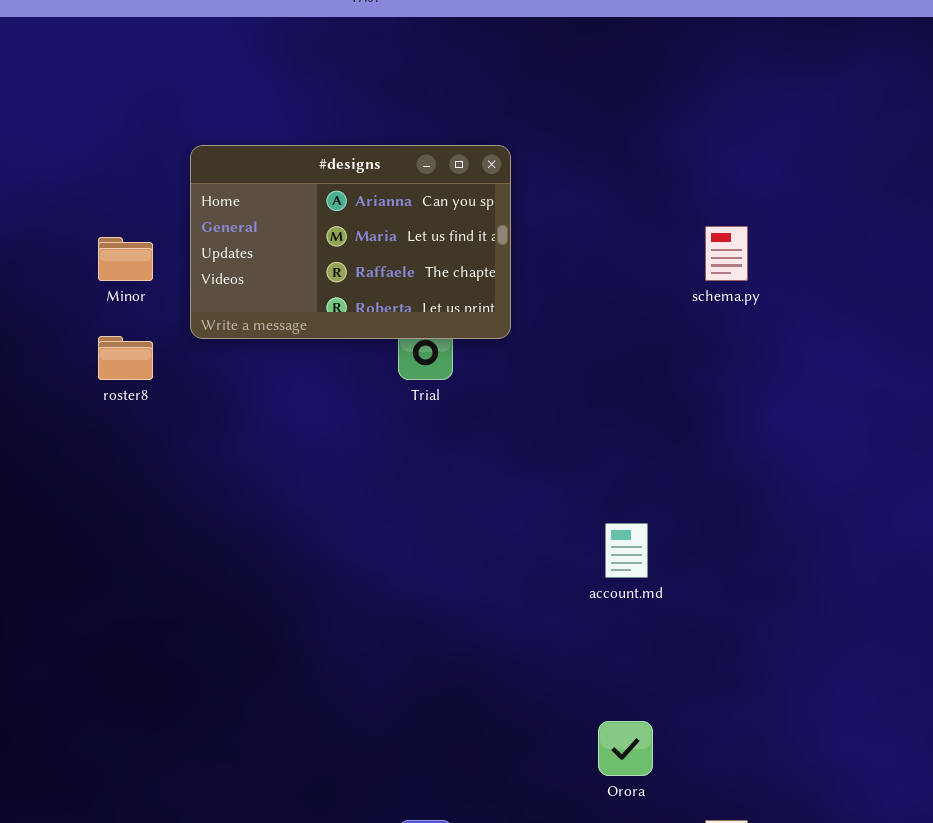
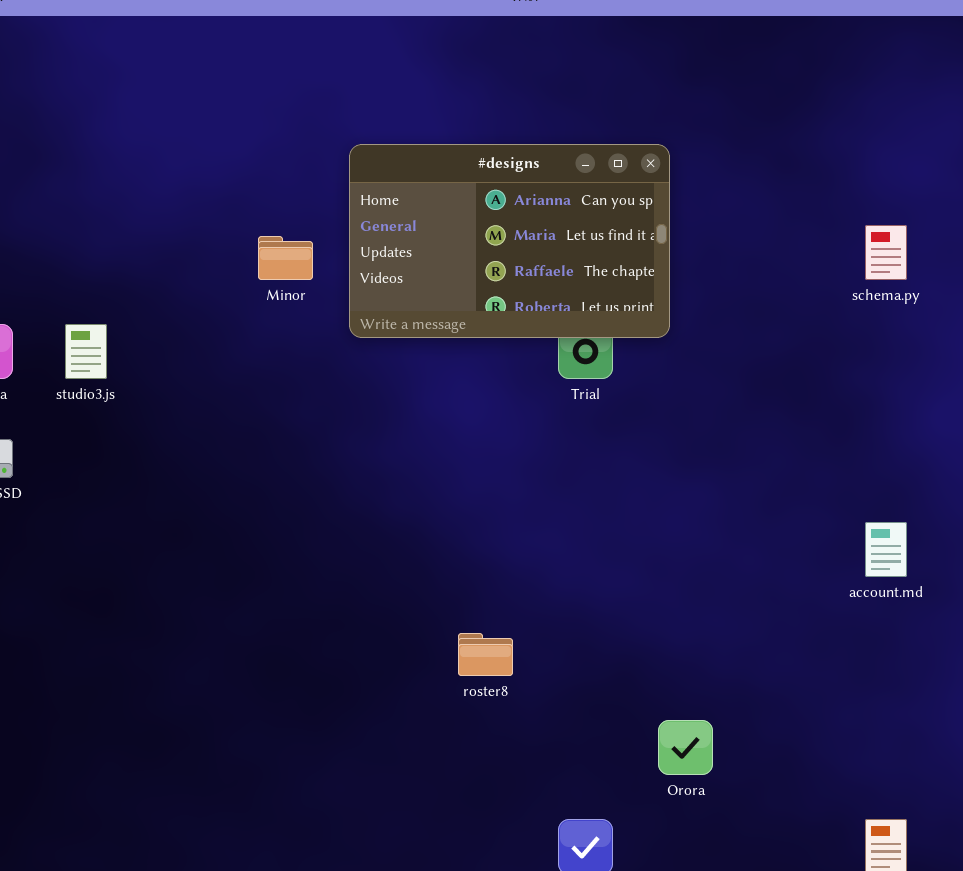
roster8: [98,336,153,380] -> [458,633,513,676], moved
account.md: [605,523,648,578] -> [865,522,907,577], moved
Orora: [598,721,653,776] -> [658,720,713,775], moved

